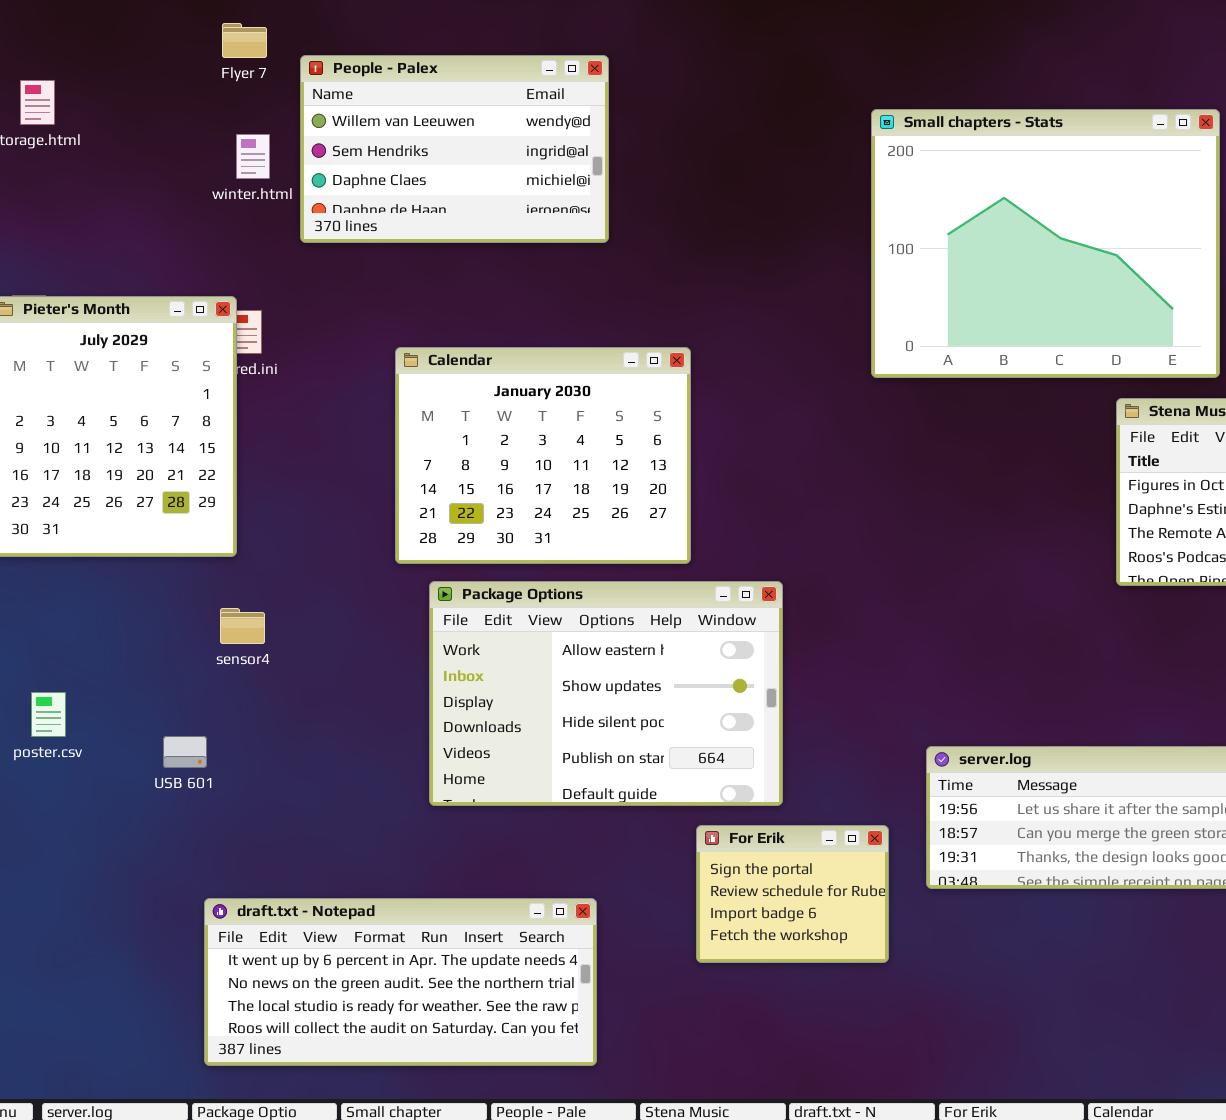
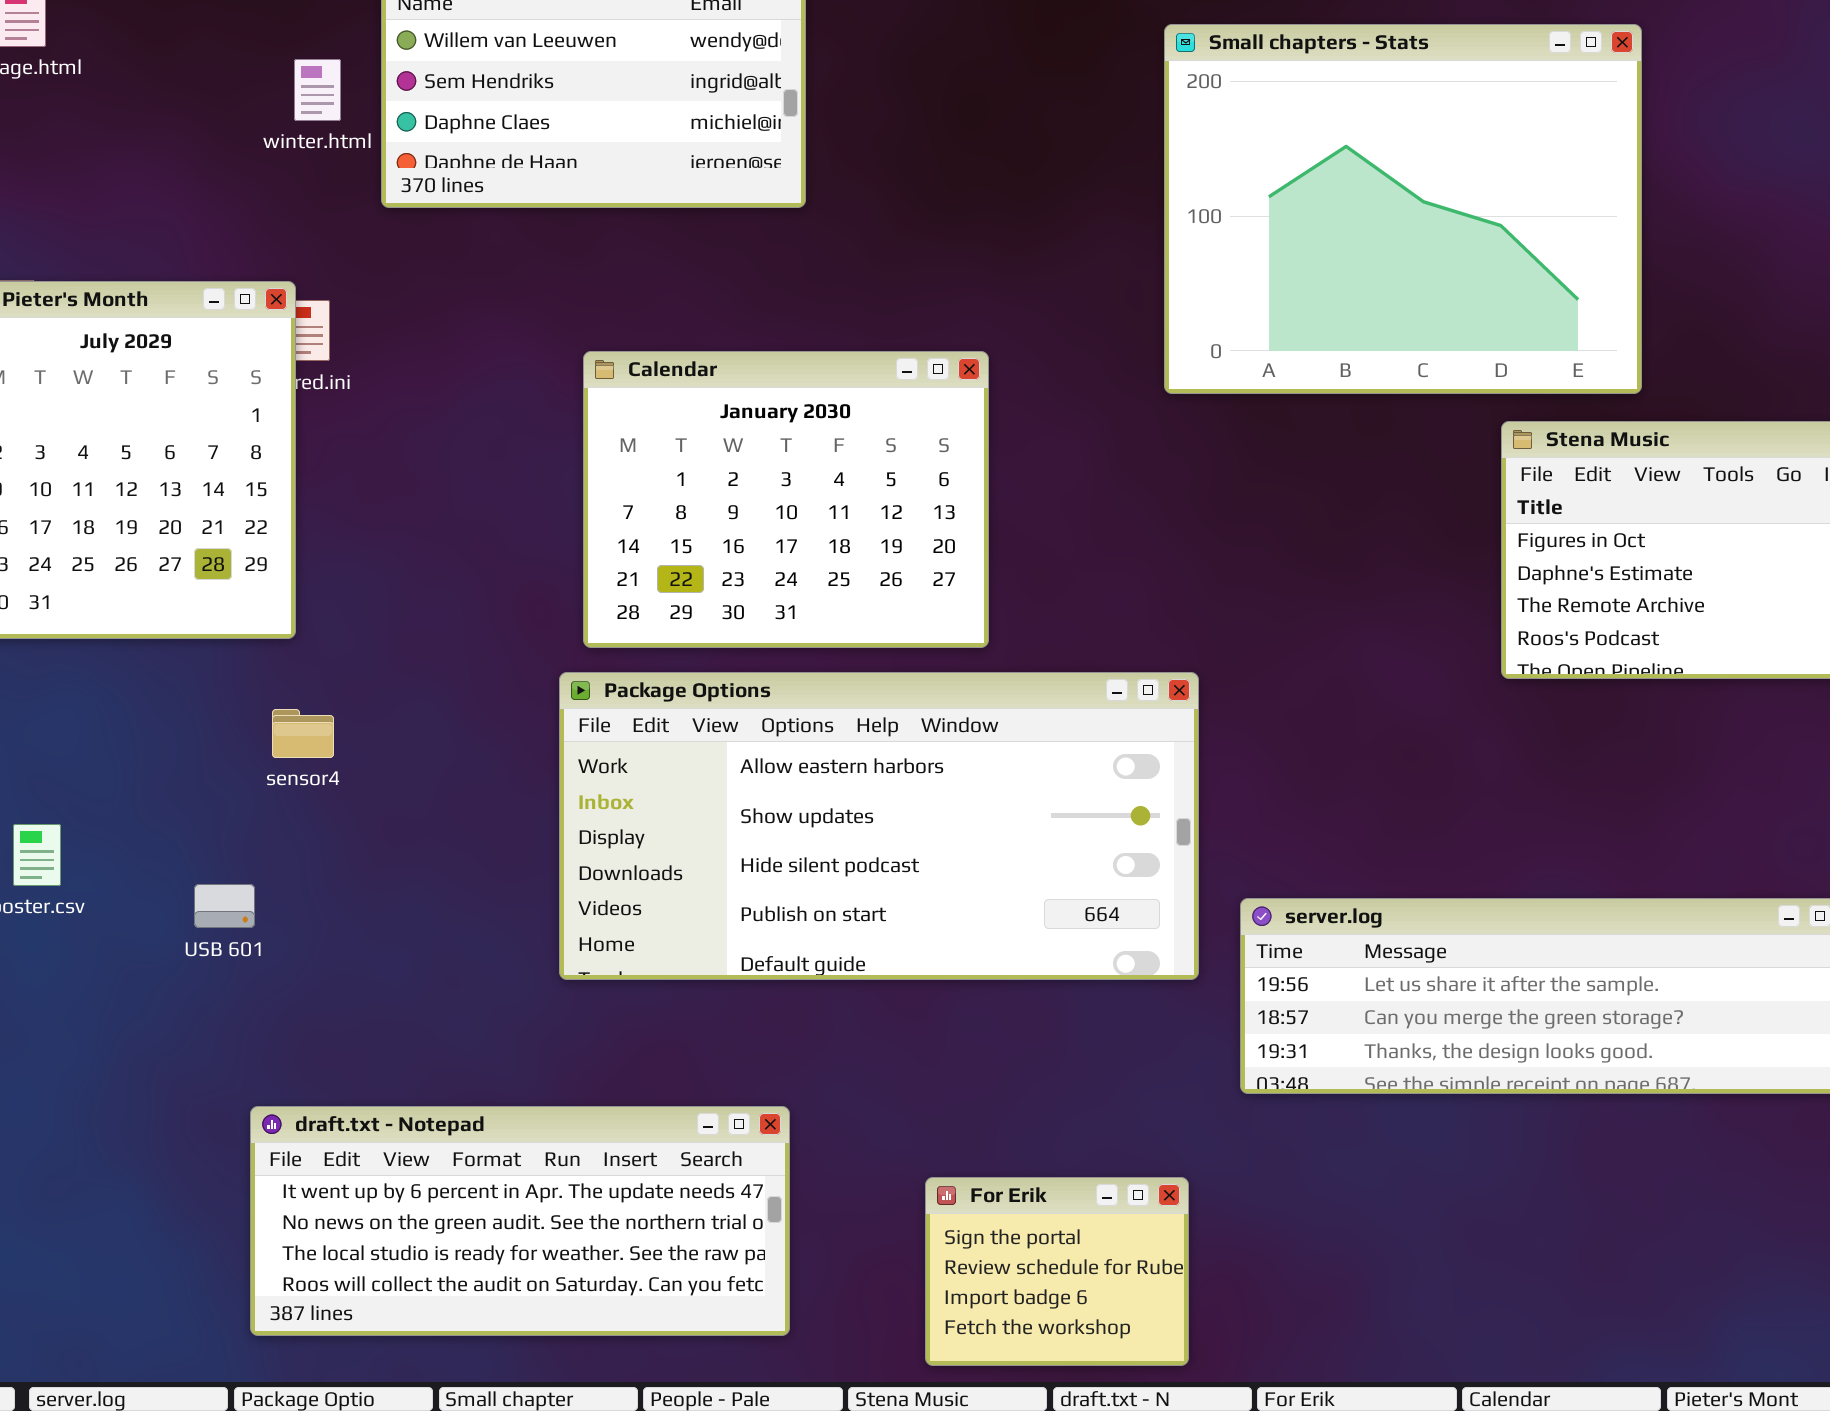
Calendar: [395,347,691,564] -> [583,351,989,648], moved
Package Options: [429,581,783,806] -> [559,672,1199,980], resized
For Erik: [696,825,889,963] -> [925,1177,1189,1366], moved

